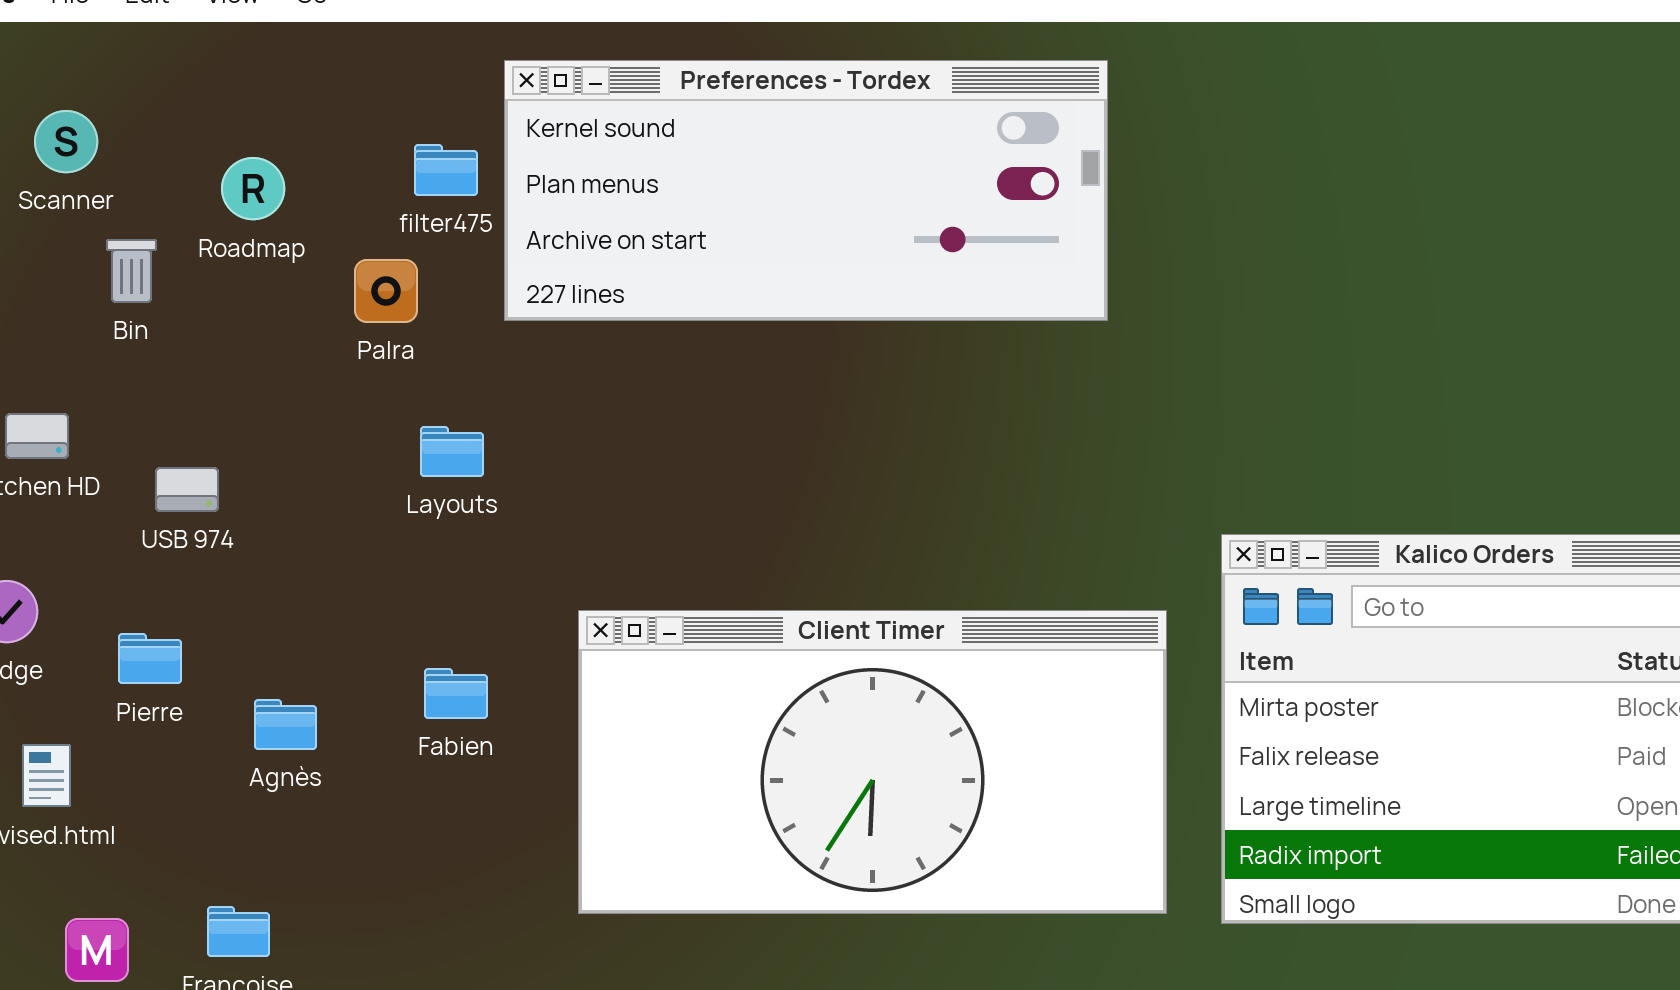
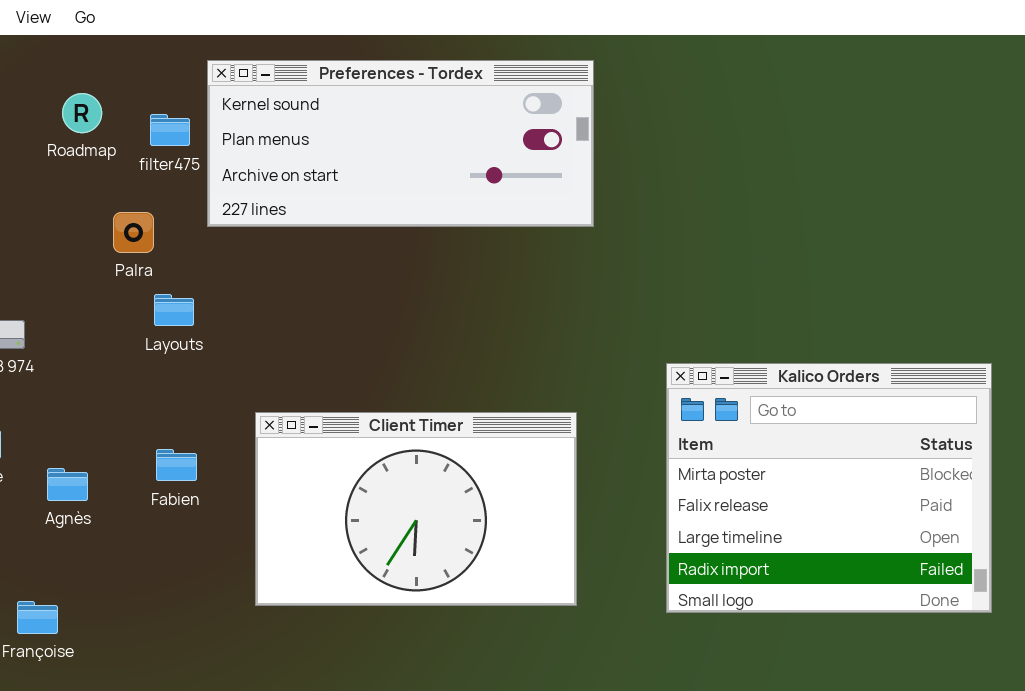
Roadmap: [221,157,285,220] -> [62,93,102,133], moved
Palra: [354,259,418,323] -> [113,212,154,253], moved
Client Timer: [578,610,1167,914] -> [255,412,577,606], resized

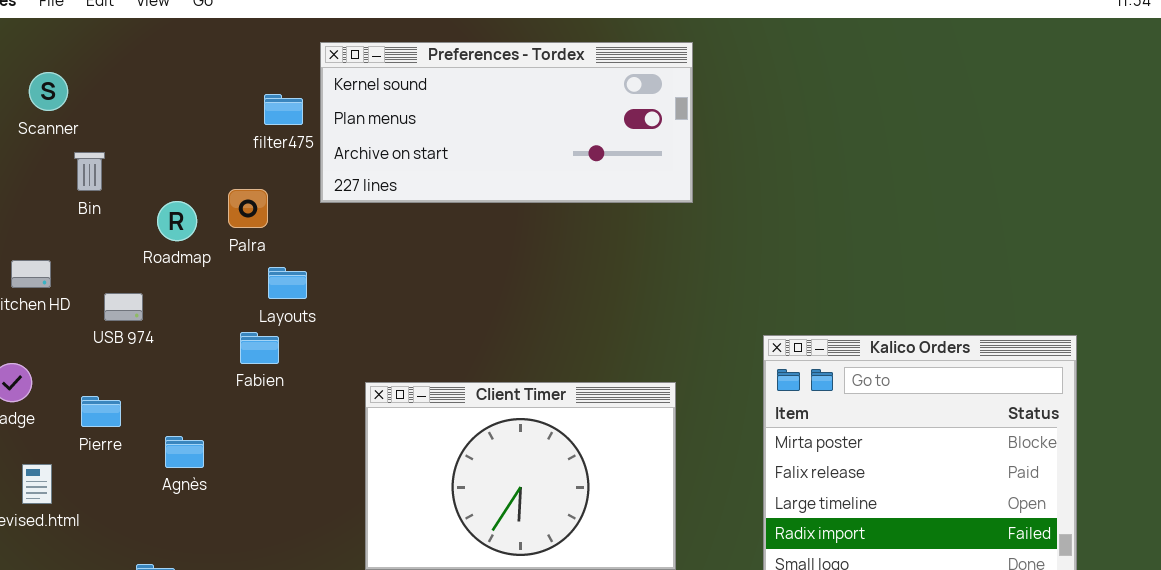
Roadmap: [62,93,102,133] -> [157,201,197,241], moved
Fabien: [156,449,197,481] -> [240,332,279,364], moved

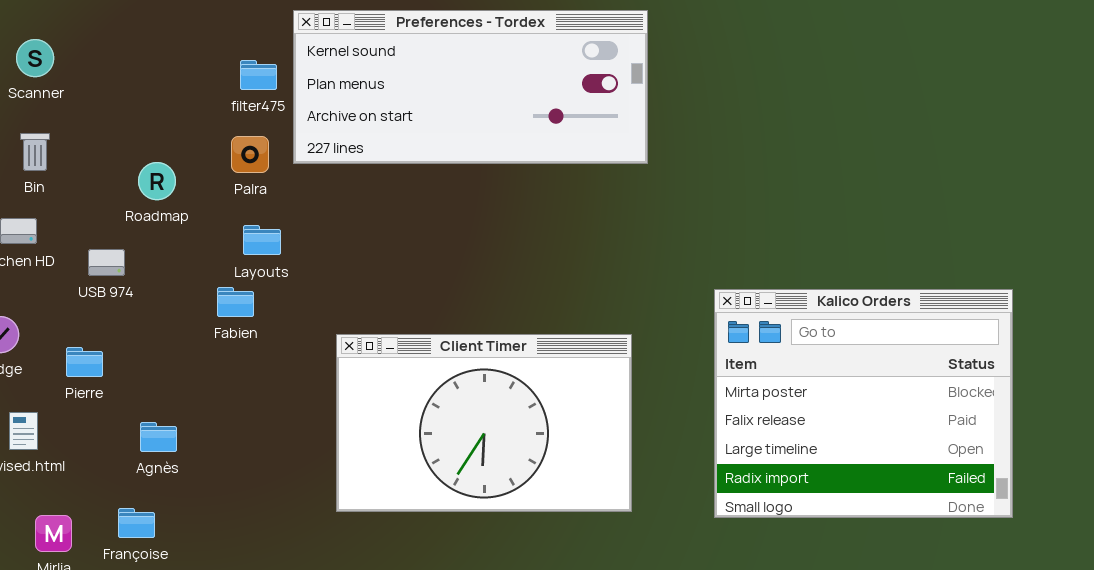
Bin: [74,152,105,191] -> [20,133,50,171], moved
Palra: [228,189,268,228] -> [231,136,269,173], moved
Agnès: [165,436,204,468] -> [140,422,177,452], moved

